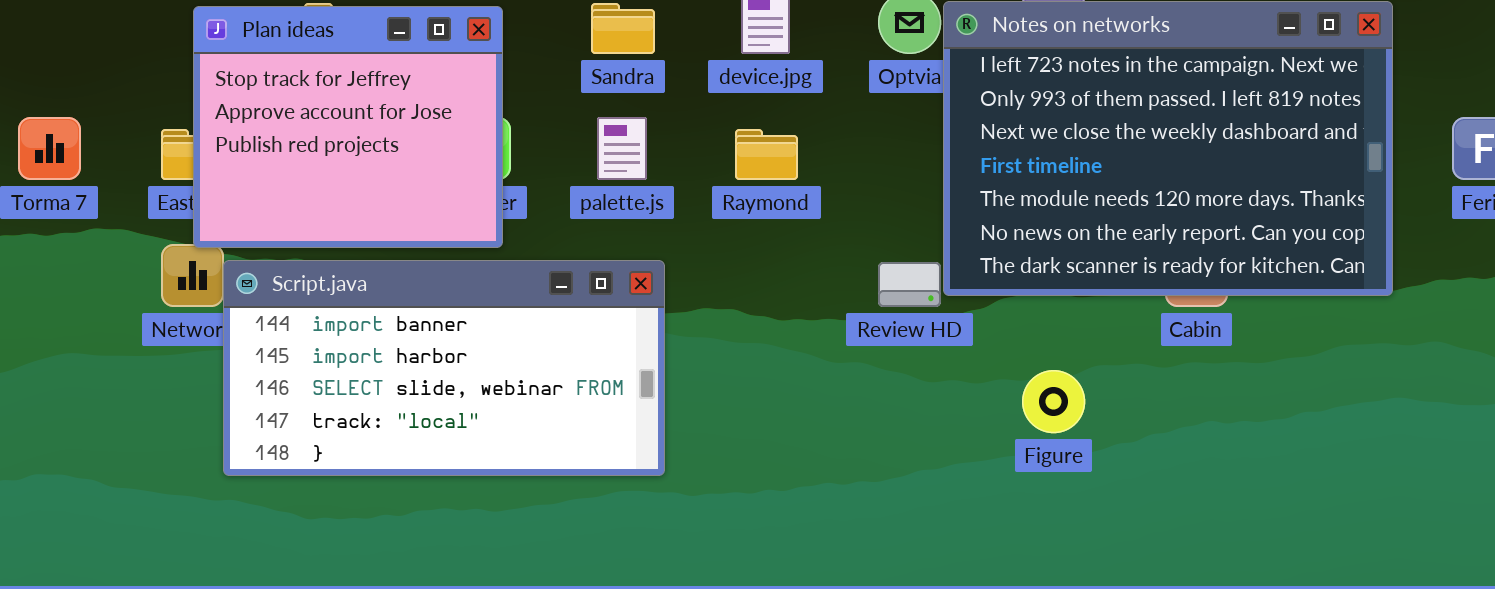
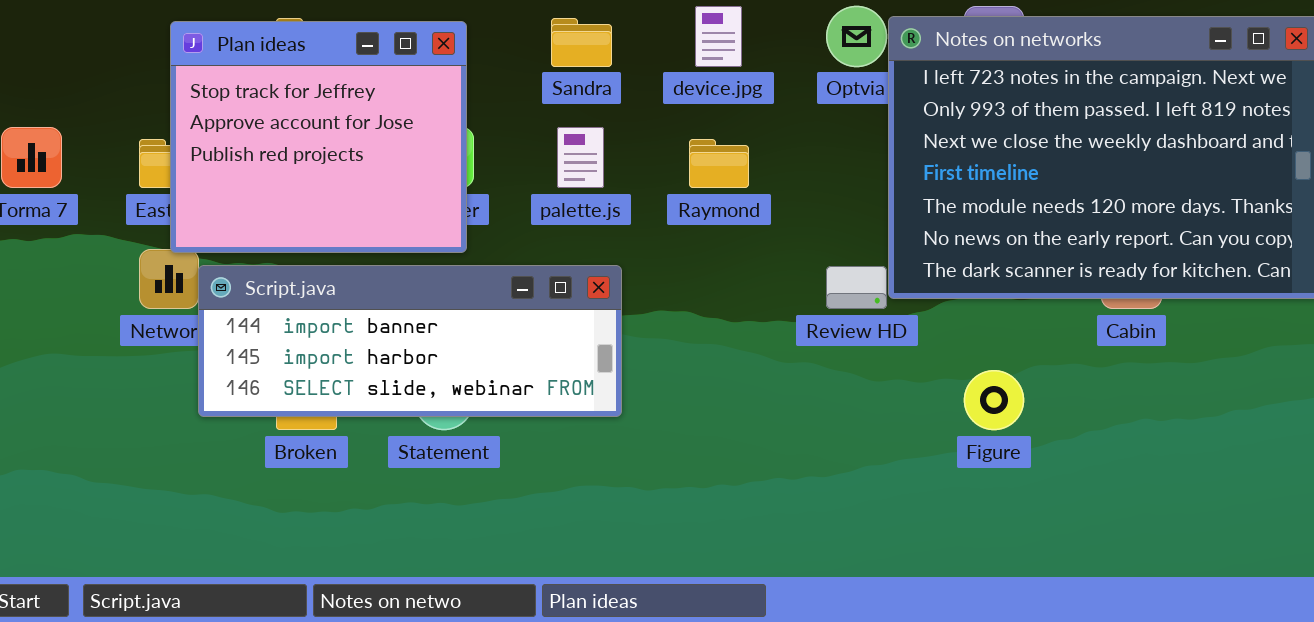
Script.java: [223,260,665,476] -> [198,265,622,417], resized

